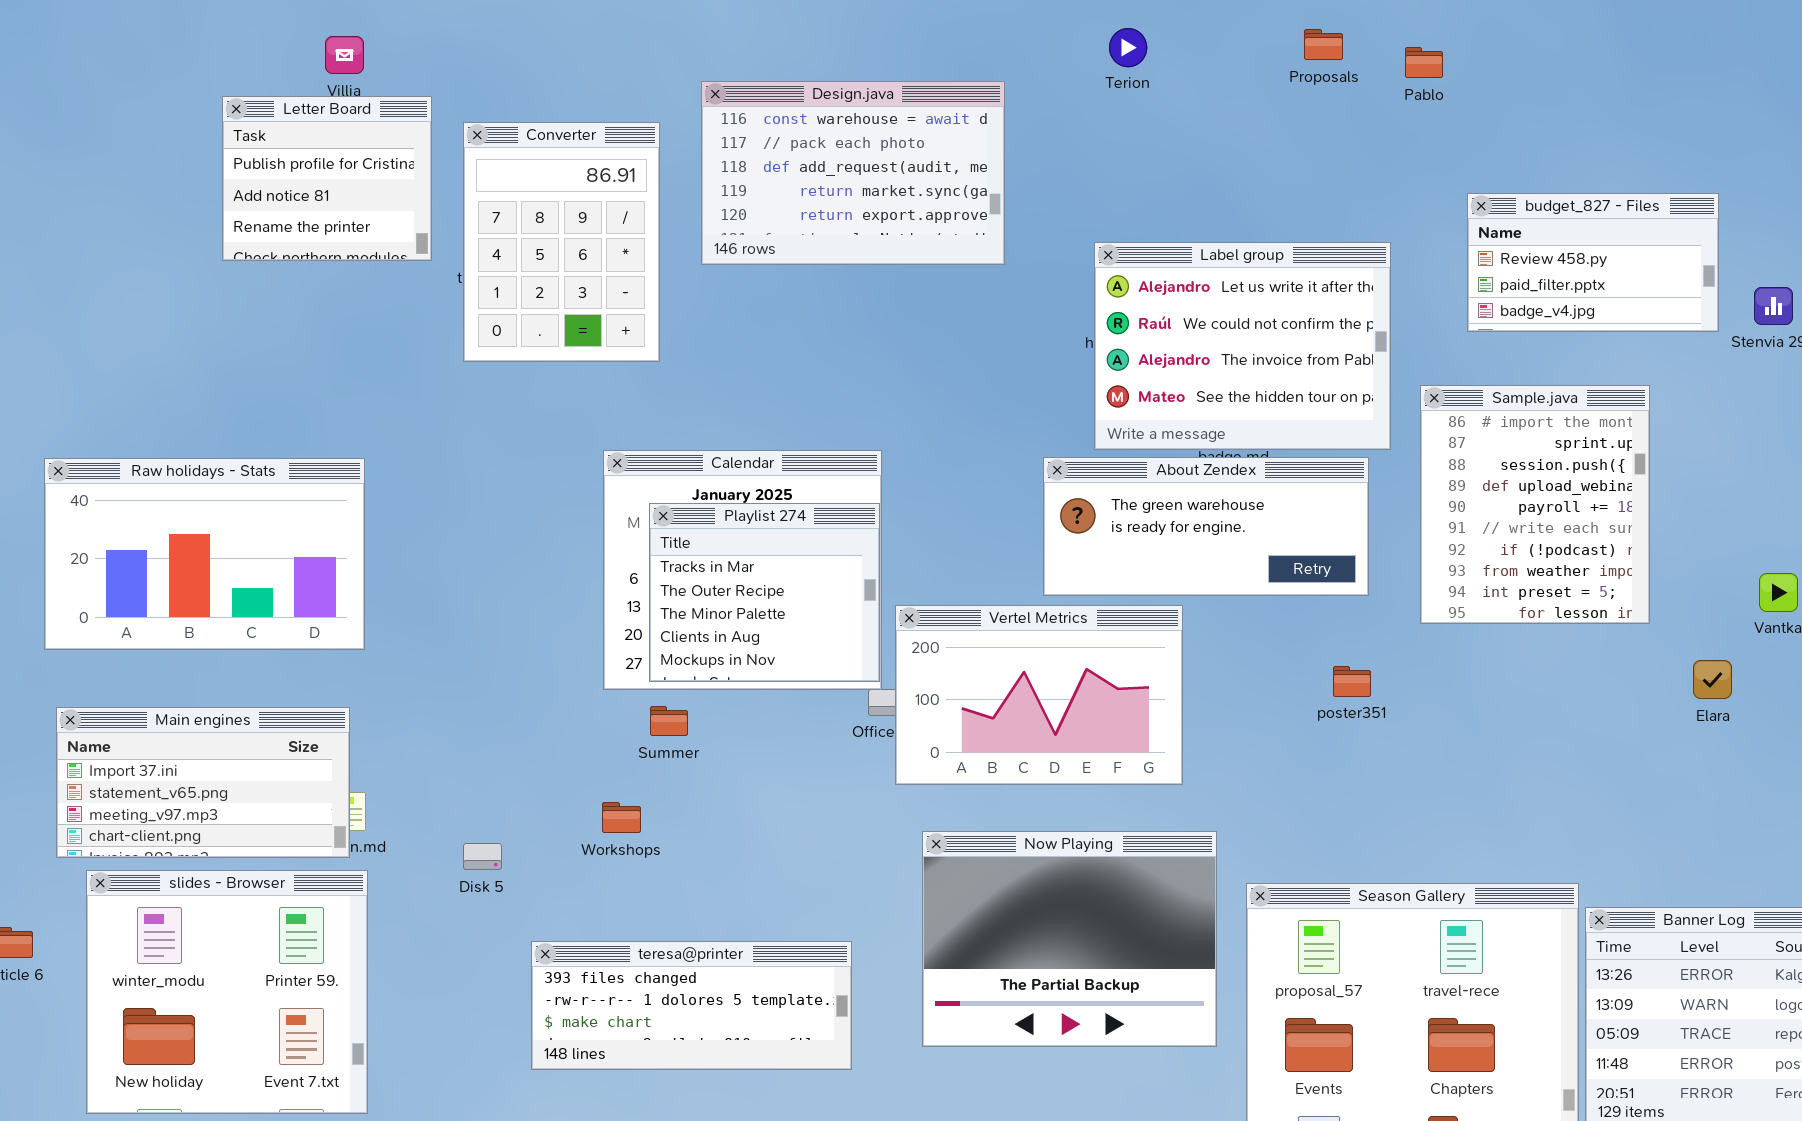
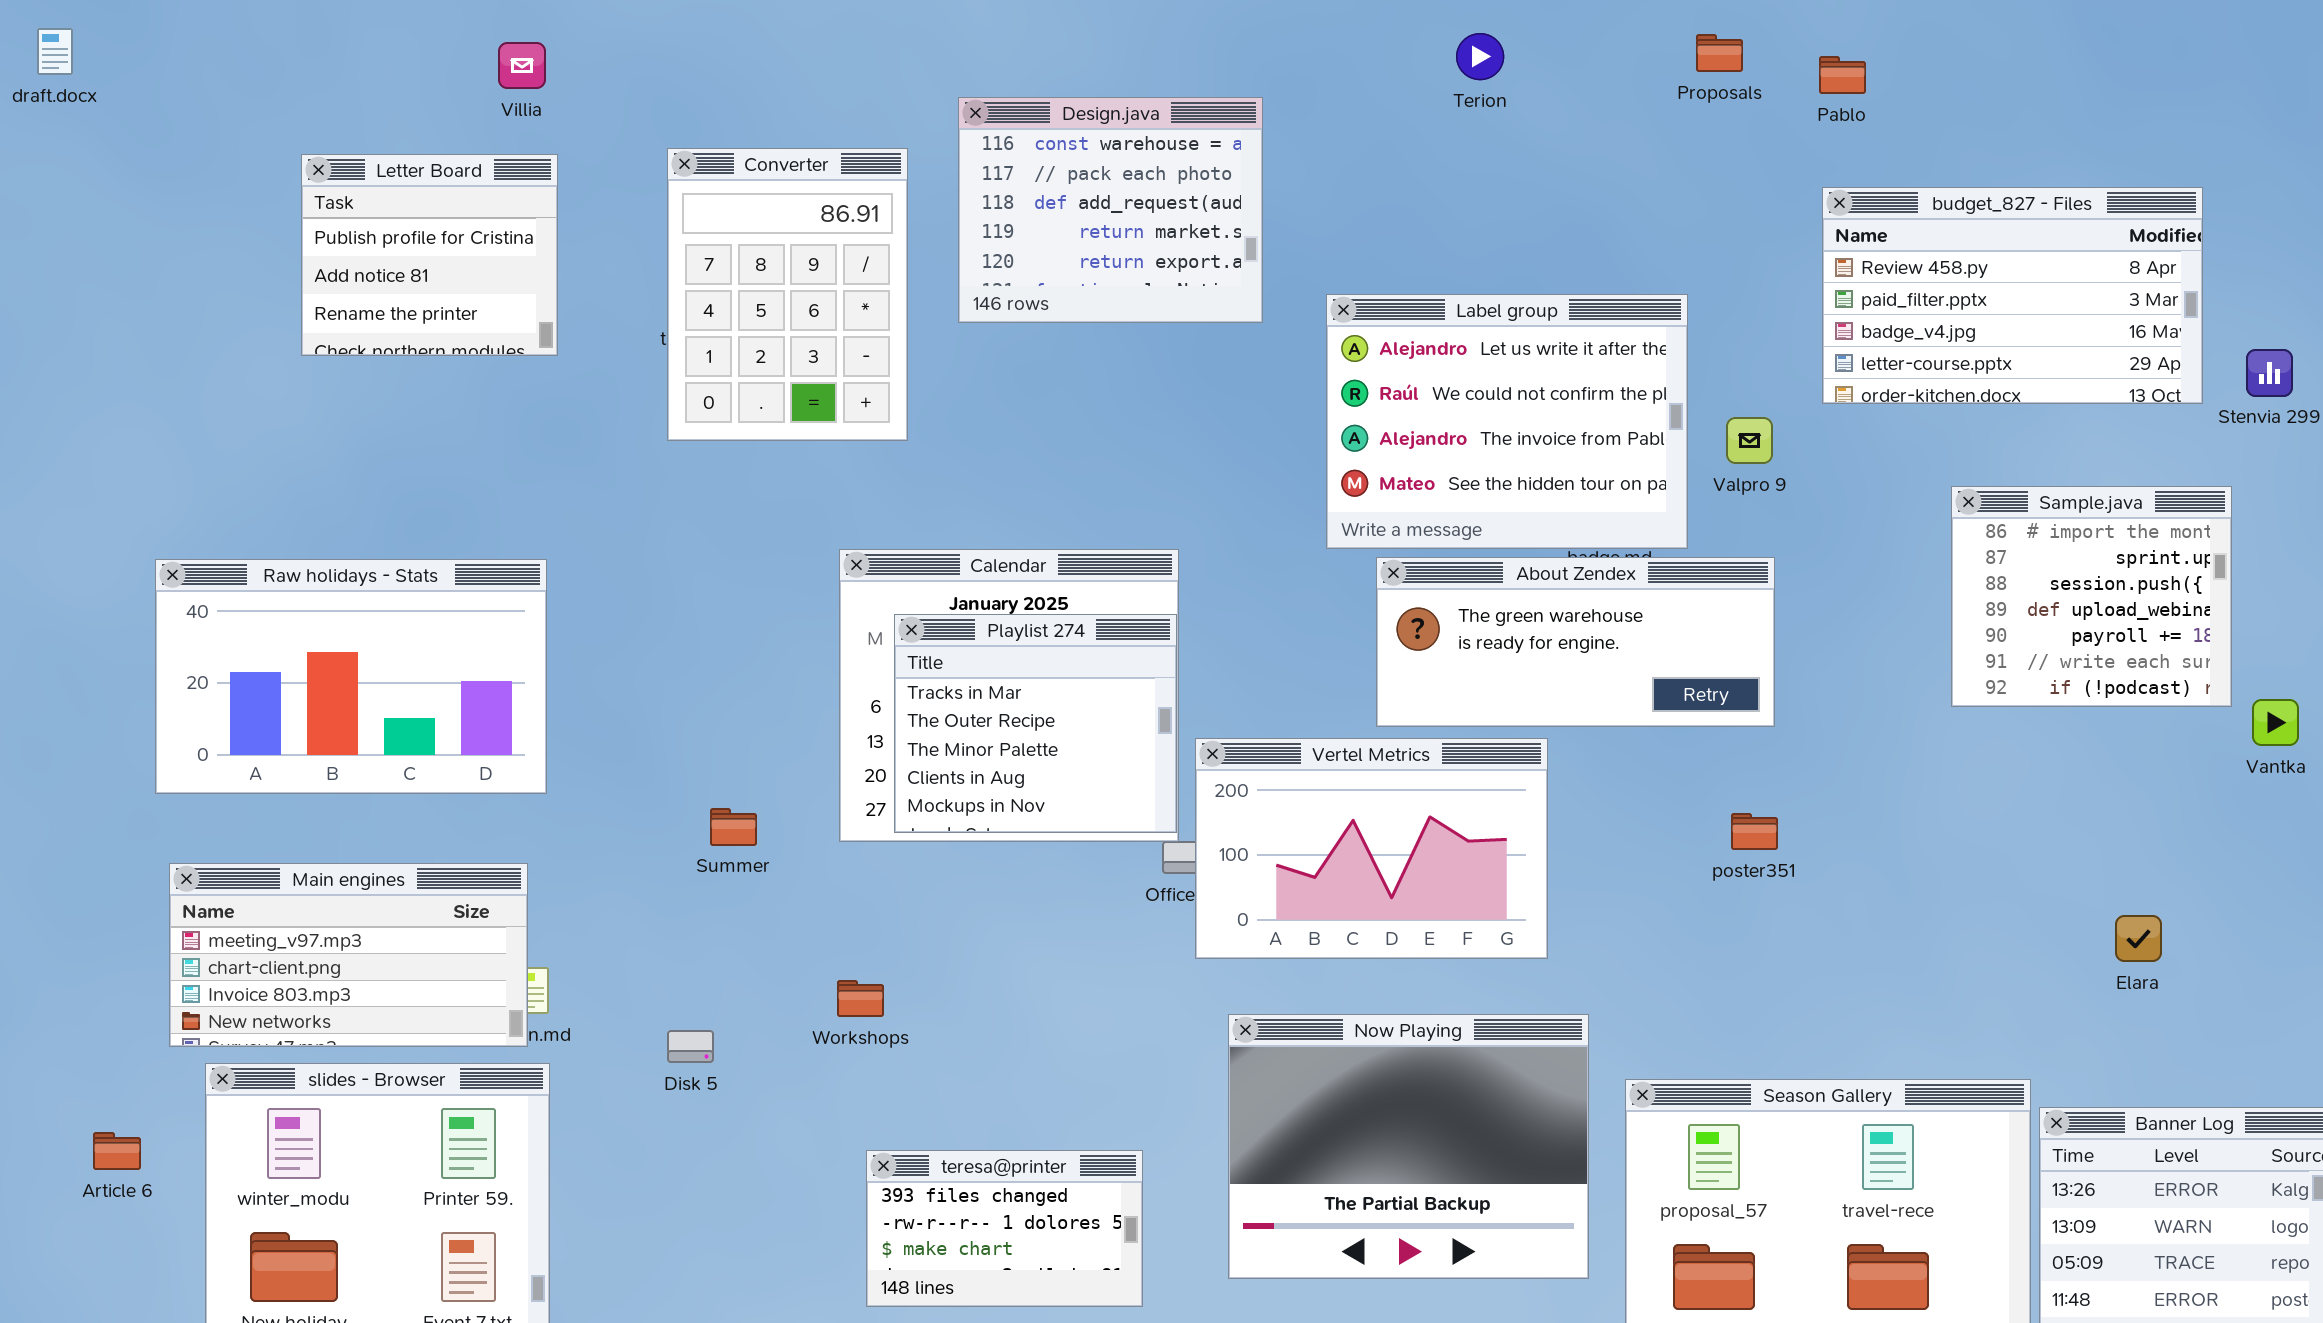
Design.java: [701,81,1005,265] -> [958,97,1263,323], resized
Letter Board: [222,96,432,261] -> [301,154,558,356], moved
budget_827 - Files: [1467,193,1719,332] -> [1822,187,2203,404], resized
Label group: [1094,242,1391,450] -> [1326,294,1688,549], moved
Sample.java: [1420,385,1650,624] -> [1951,486,2232,707], moved, resized
Elara: [1693,660,1732,699] -> [2115,915,2162,962], moved
Summer: [650,706,688,736] -> [710,808,757,846], moved
Main engines: [56,707,350,858] -> [169,863,528,1047], scrolled down 2 rows
teresa@printer: [531,941,852,1070] -> [866,1150,1143,1307], resized

